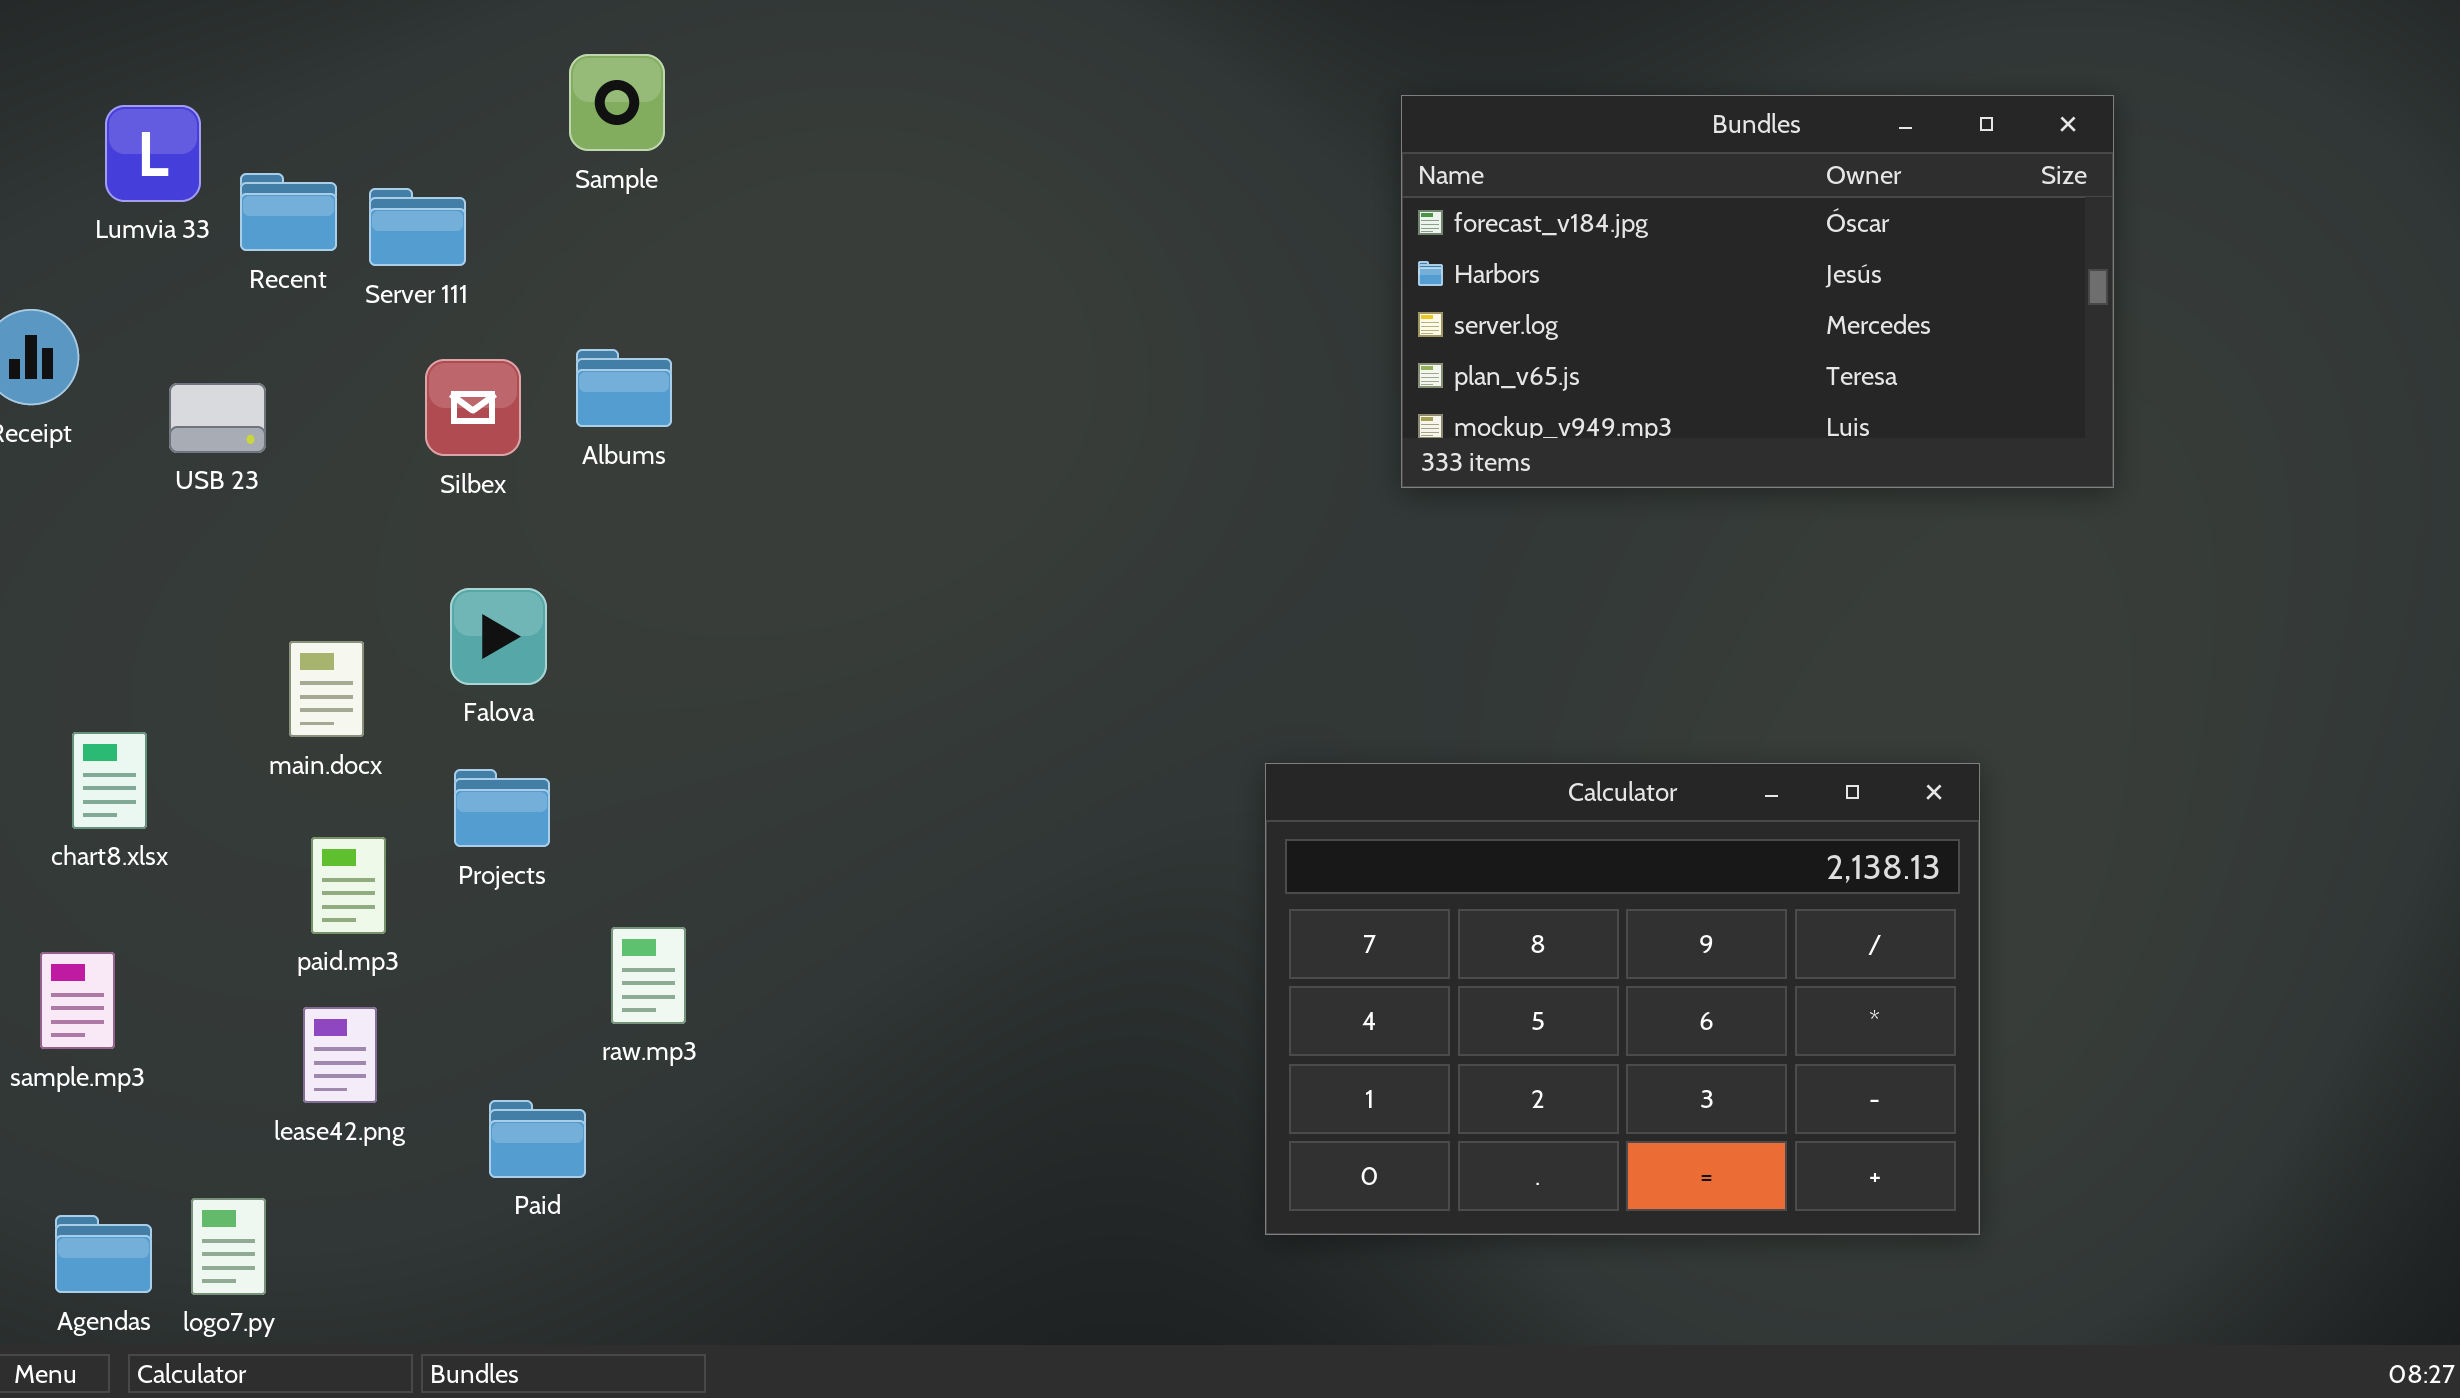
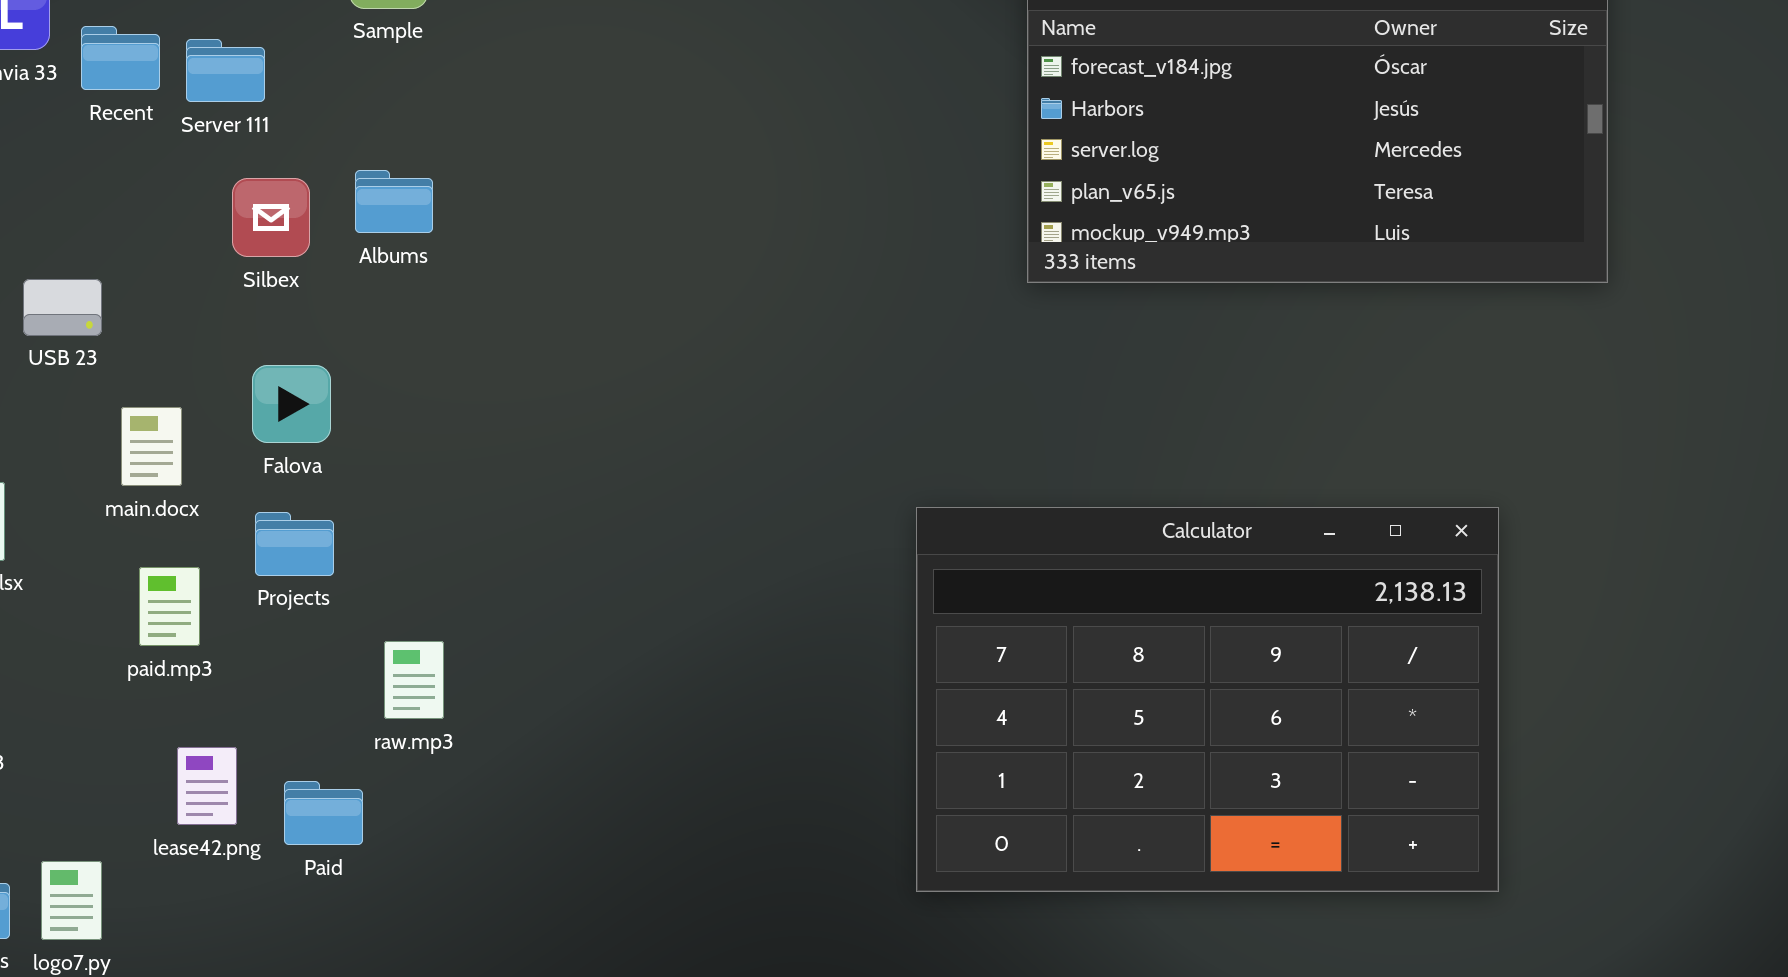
USB 23: [169,383,266,453] -> [23,279,102,336], moved
lease42.png: [303,1007,377,1103] -> [177,747,237,825], moved

